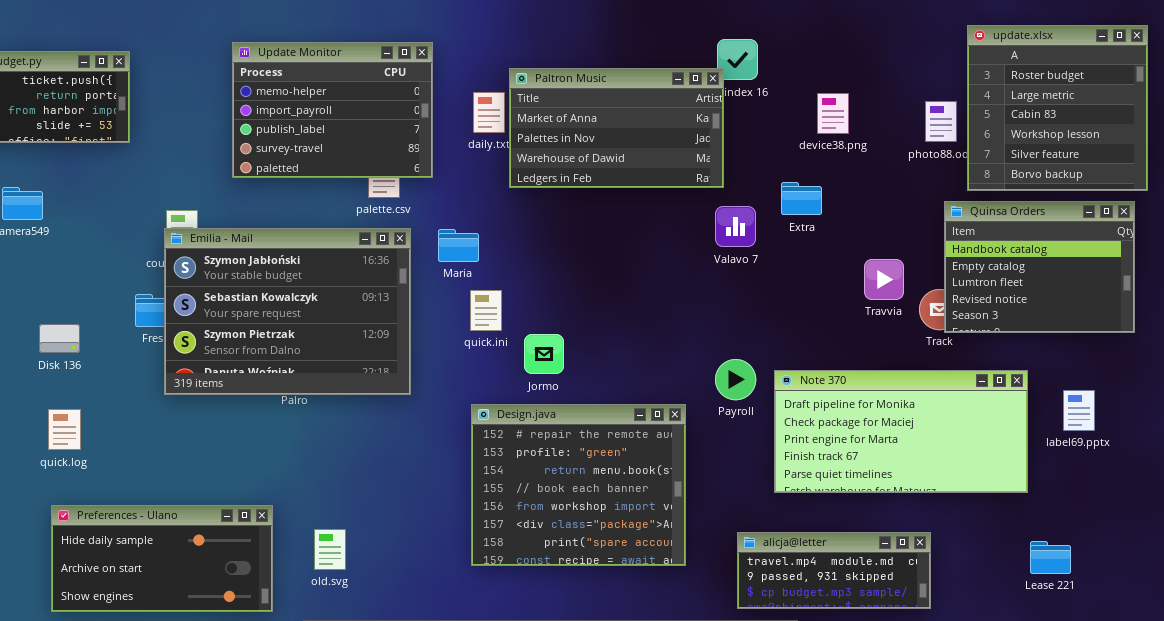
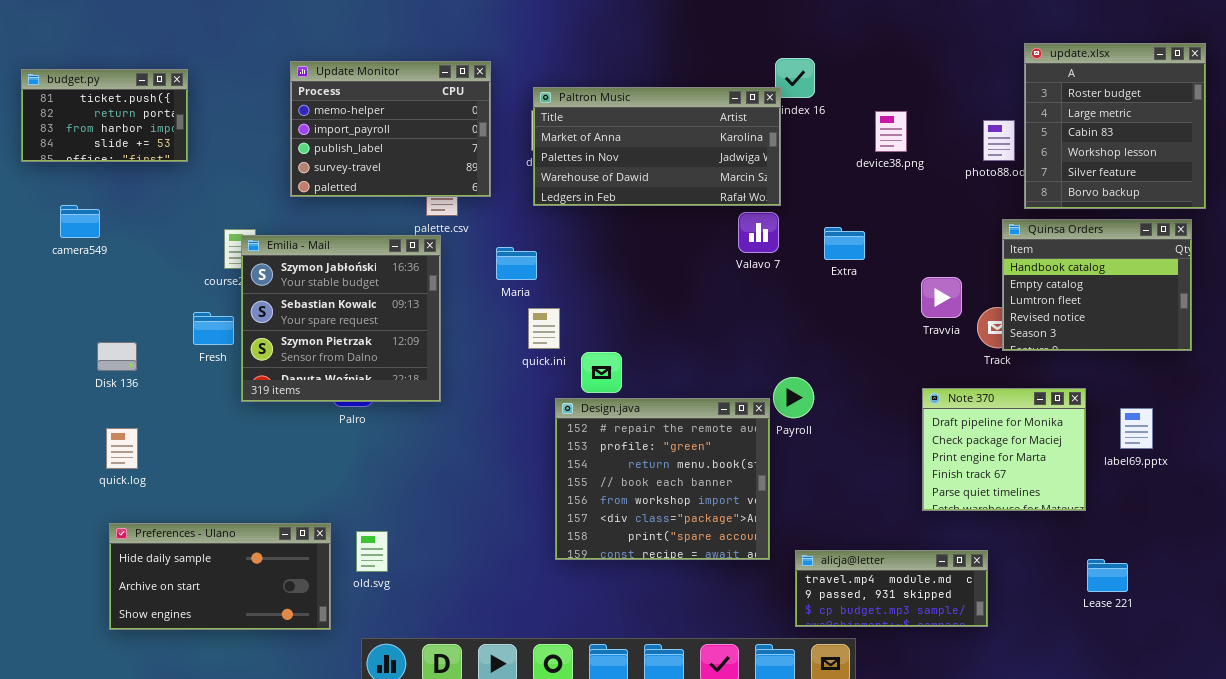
Paltron Music: [509,68,724,188] -> [533,87,781,206], resized
Extra: [781,182,822,215] -> [824,227,865,260], moved
Valavo 7: [715,206,756,247] -> [738,212,779,253], moved
Emilia - Mail: [164,228,411,395] -> [241,235,441,402], moved, resized
Note 370: [774,370,1028,493] -> [922,388,1086,511], resized
Design.java: [471,404,686,566] -> [555,398,770,560], moved
old.svg: [314,529,346,570] -> [356,531,388,572], moved

